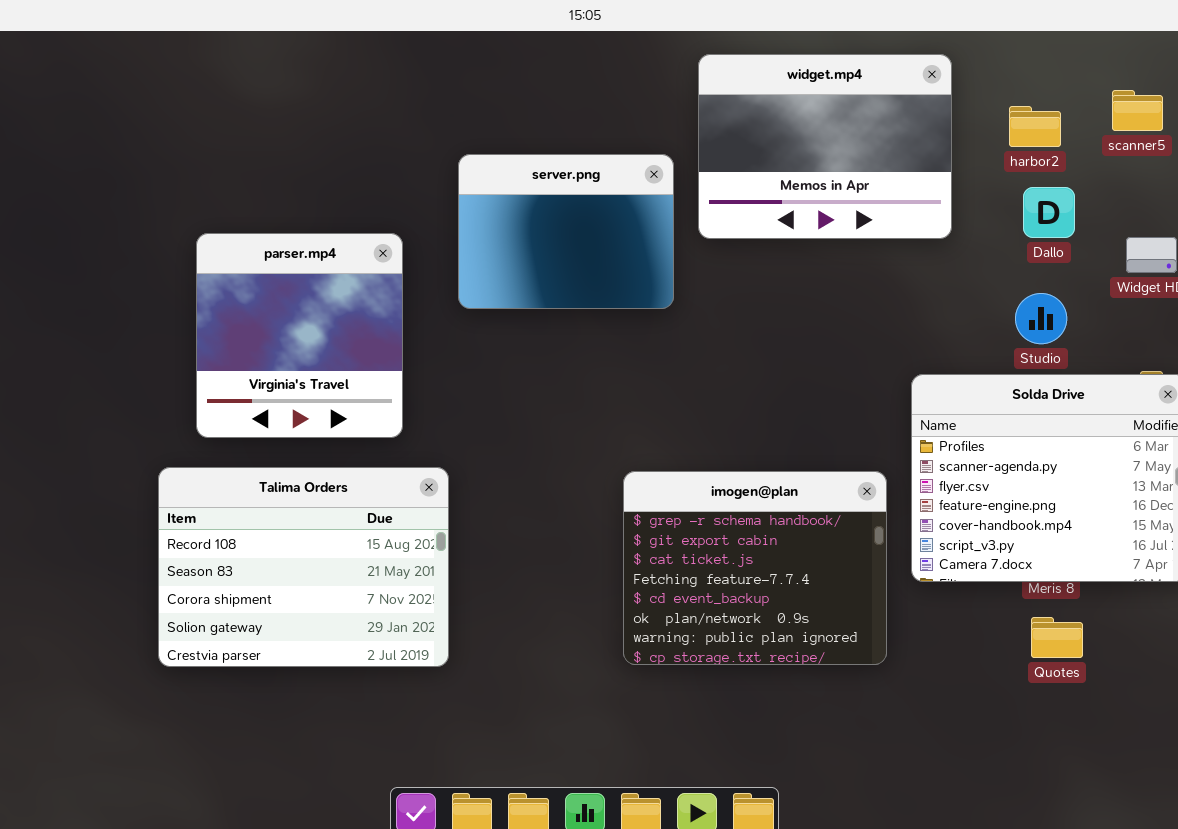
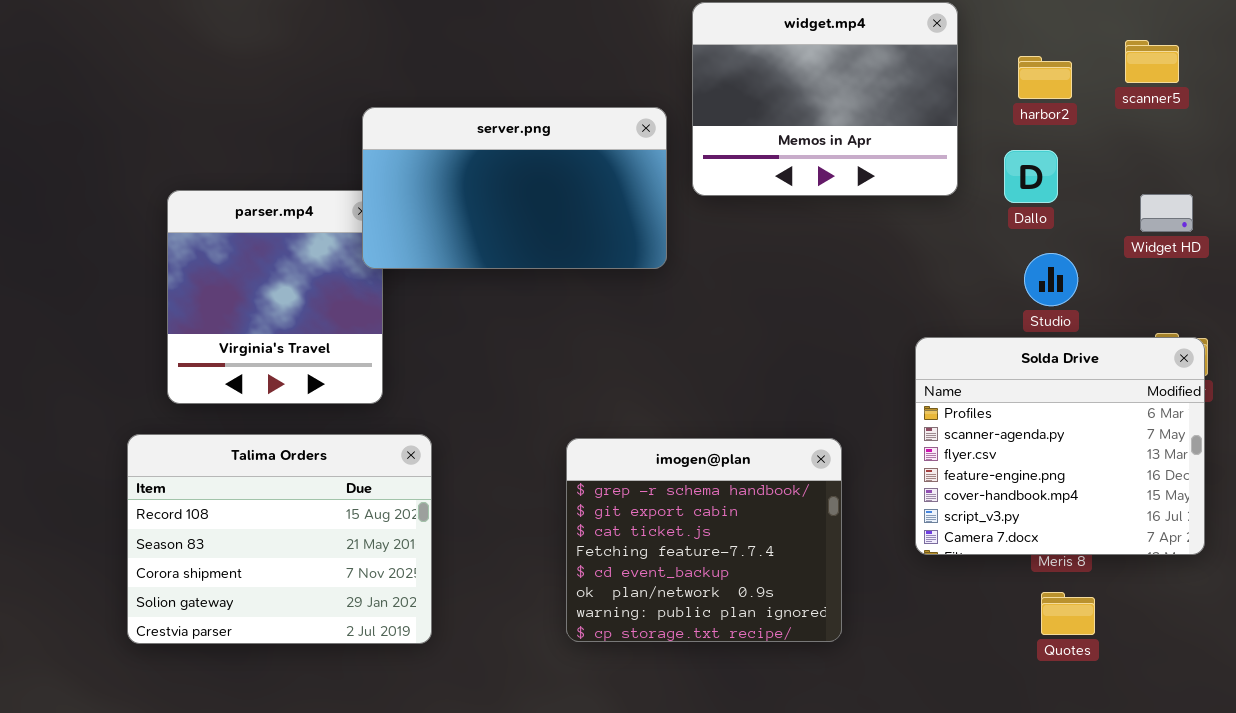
server.png: [458,154,674,309] -> [362,107,667,269], resized
Dallo: [1023,187,1075,238] -> [1004,150,1058,203], moved
imogen@plan: [623,471,887,665] -> [566,438,842,642], moved

